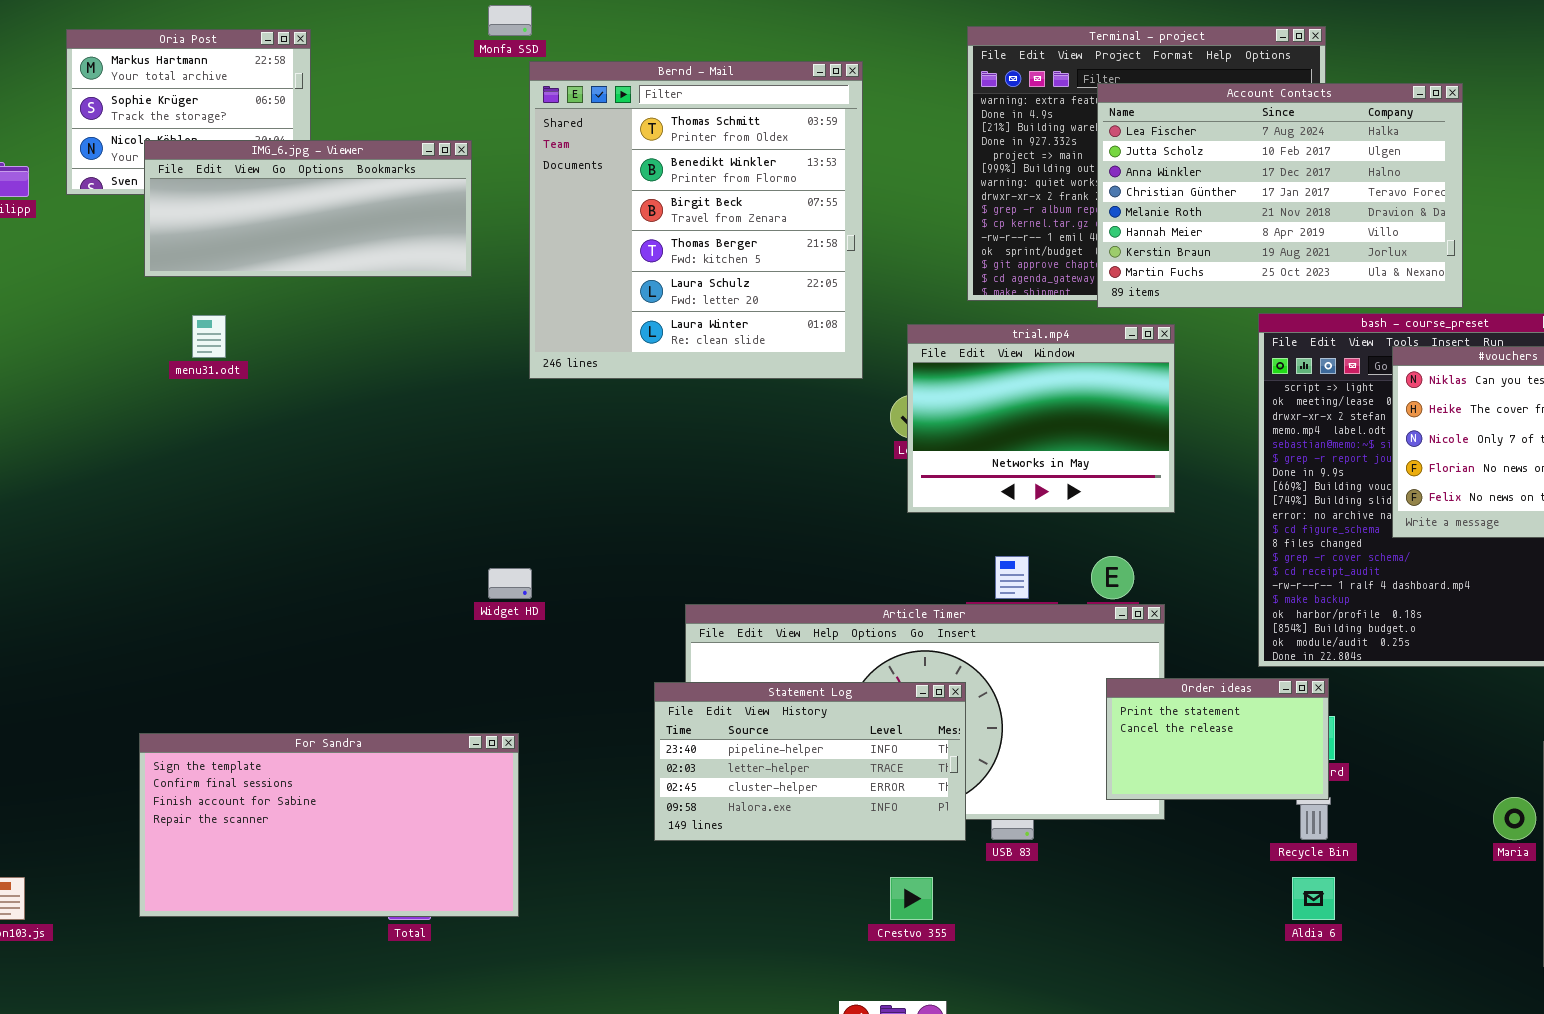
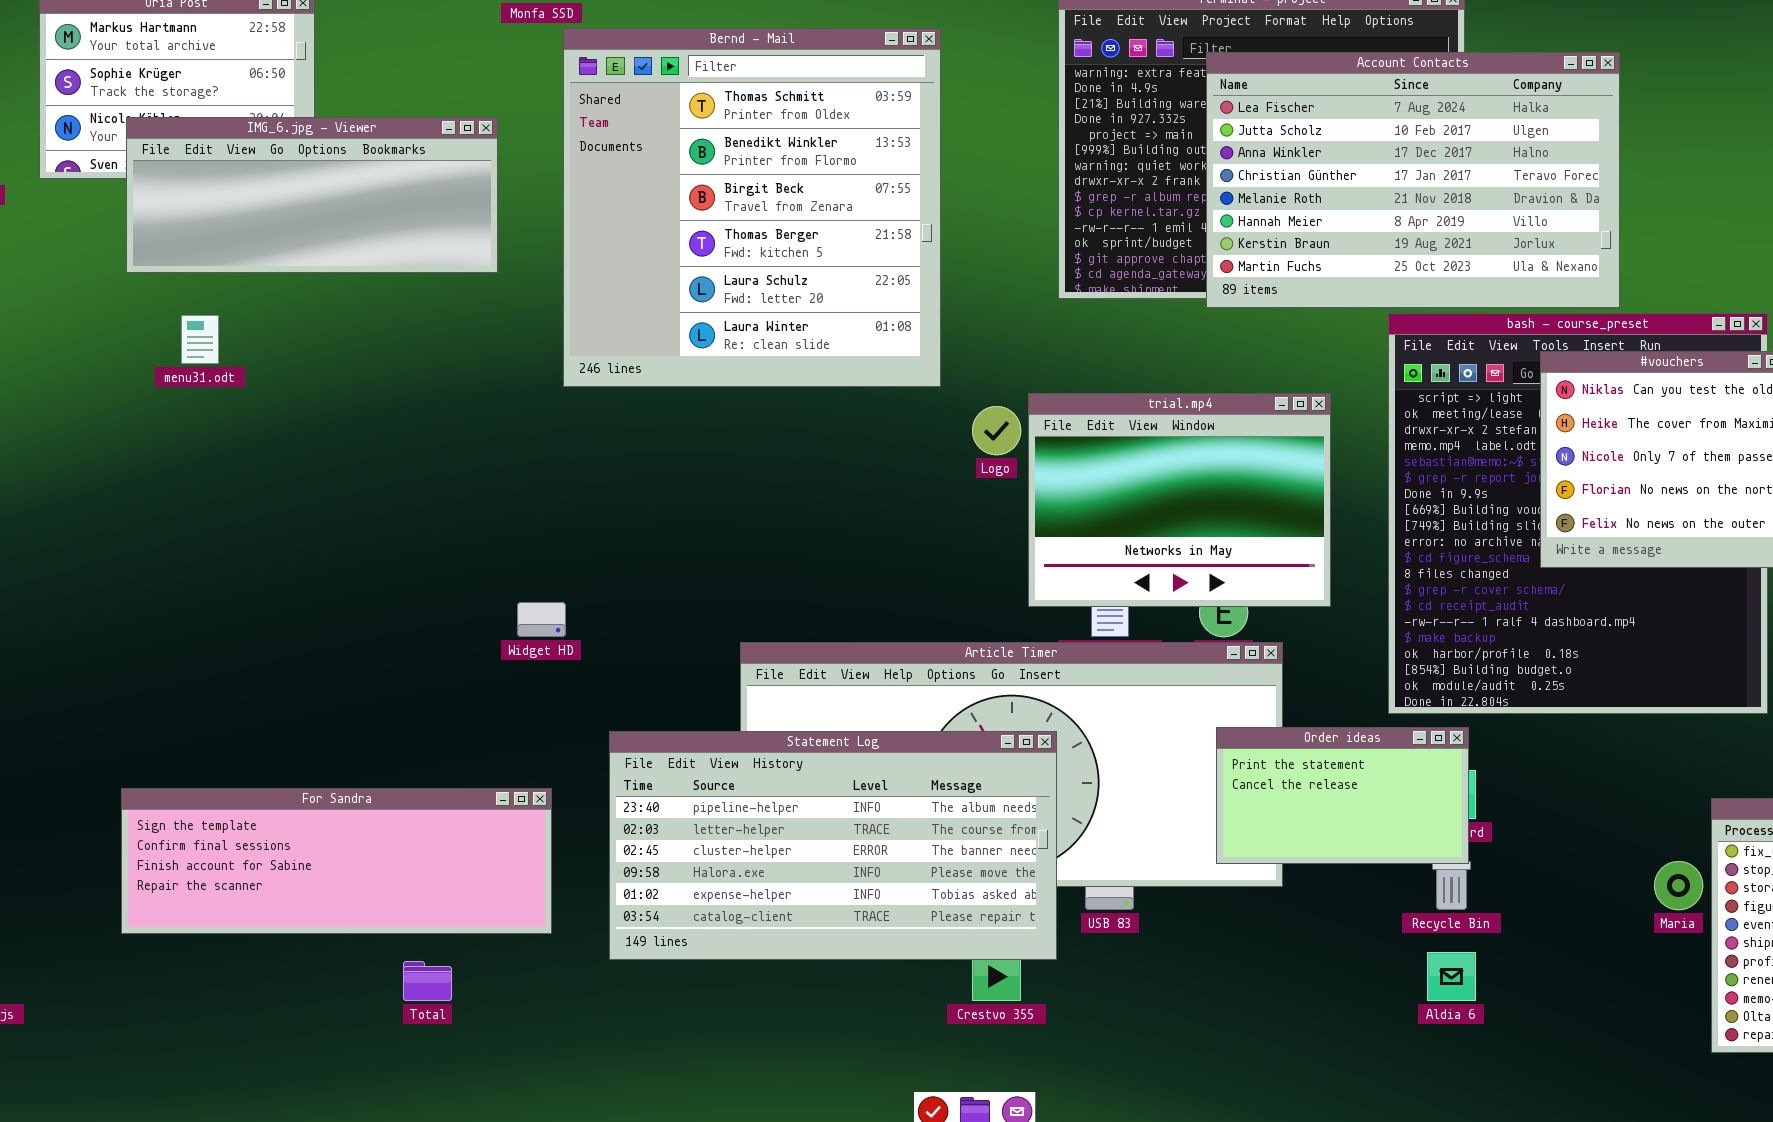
trial.mp4: [907,324,1175,513] -> [1028,393,1331,607], moved
Statement Log: [654,682,966,841] -> [609,731,1057,960], resized
For Sandra: [139,733,519,917] -> [121,788,552,934], resized

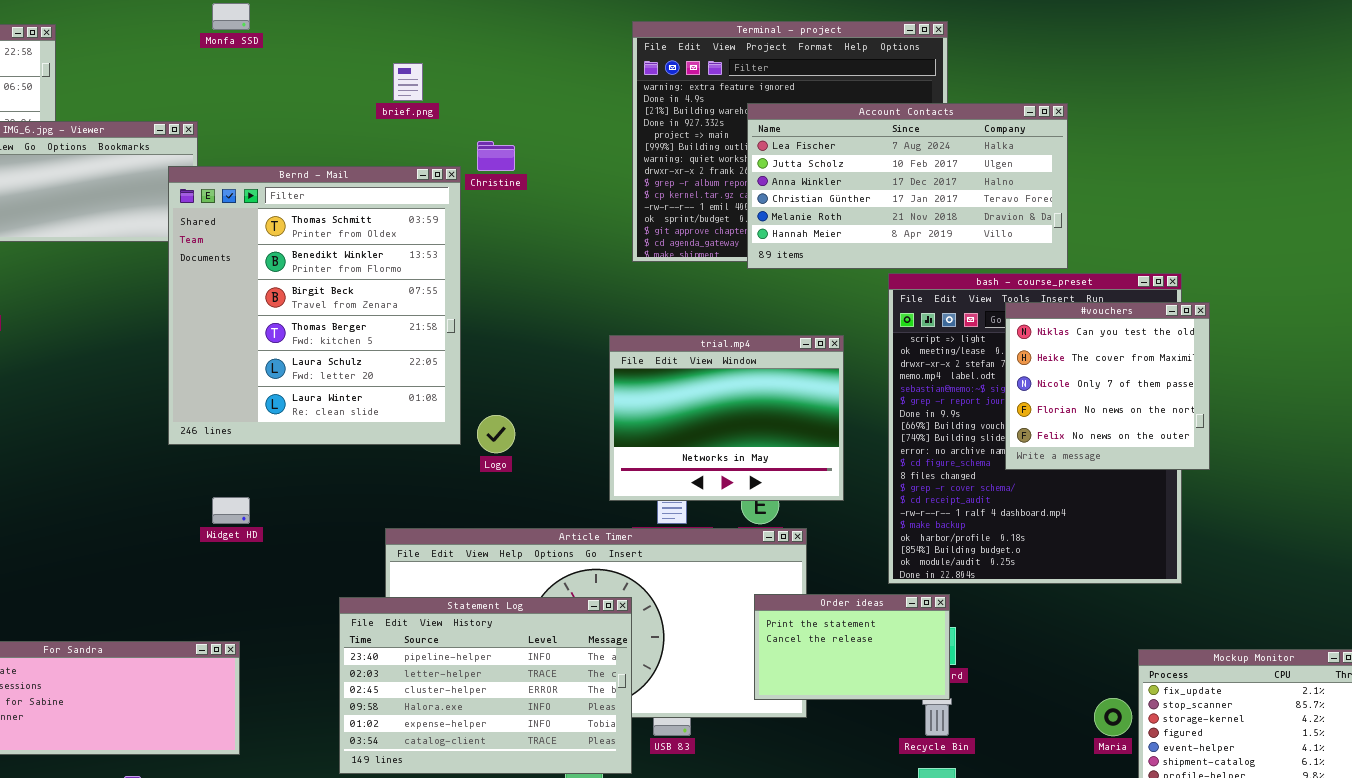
Bernd - Mail: [563,28,941,387] -> [168,166,461,445], moved
Account Contacts: [1206,52,1620,308] -> [747,103,1068,269], resized
Logo: [972,406,1021,455] -> [477,415,515,453], moved
Statement Log: [609,731,1057,960] -> [339,597,632,774], resized

